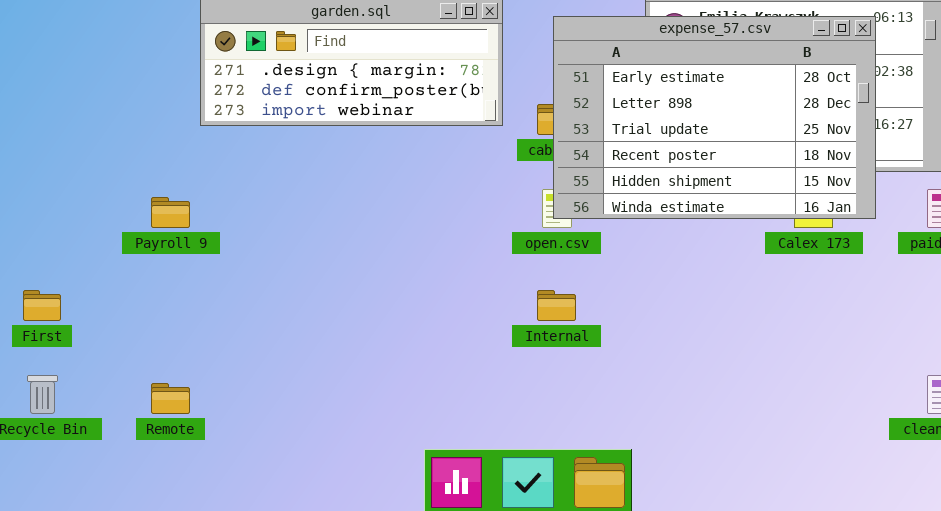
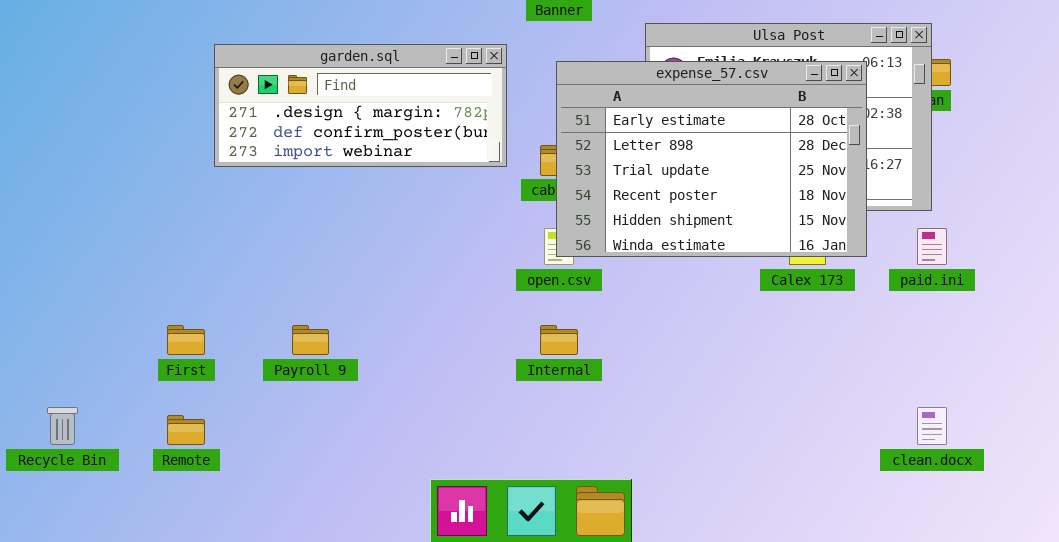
Payroll 9: [151,197,190,228] -> [292,325,329,355], moved
First: [23,290,61,321] -> [167,325,205,355], moved

